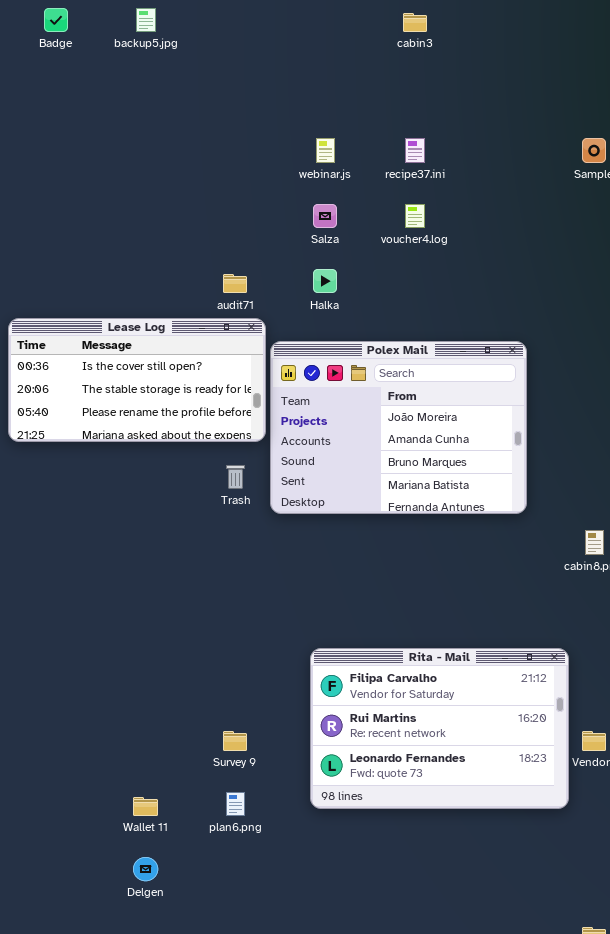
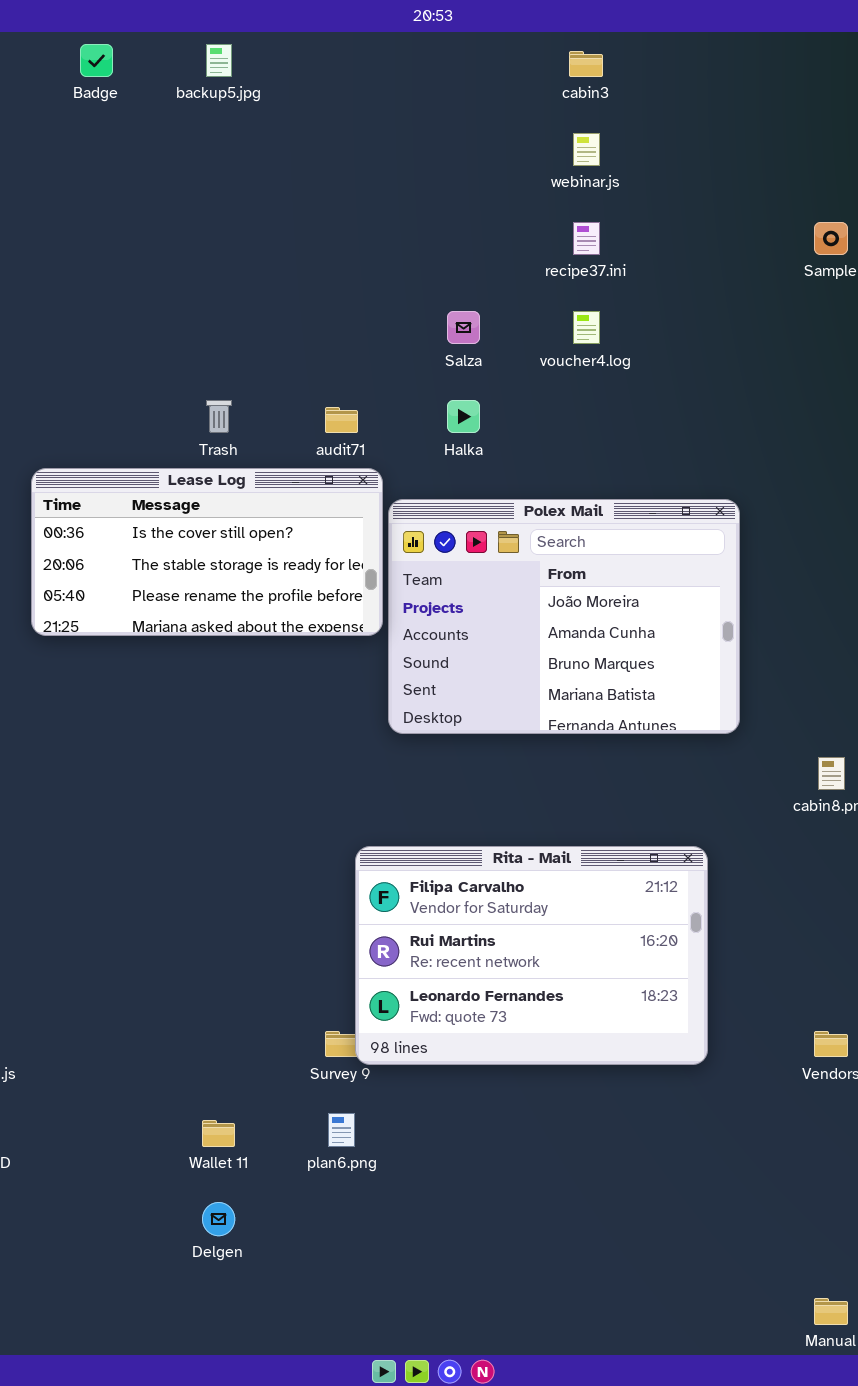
webinar.js: [316,138,335,163] -> [573,133,600,166], moved
Trash: [226,465,245,489] -> [206,400,232,433], moved
Rita - Mail: [310,648,569,809] -> [355,846,708,1065], moved

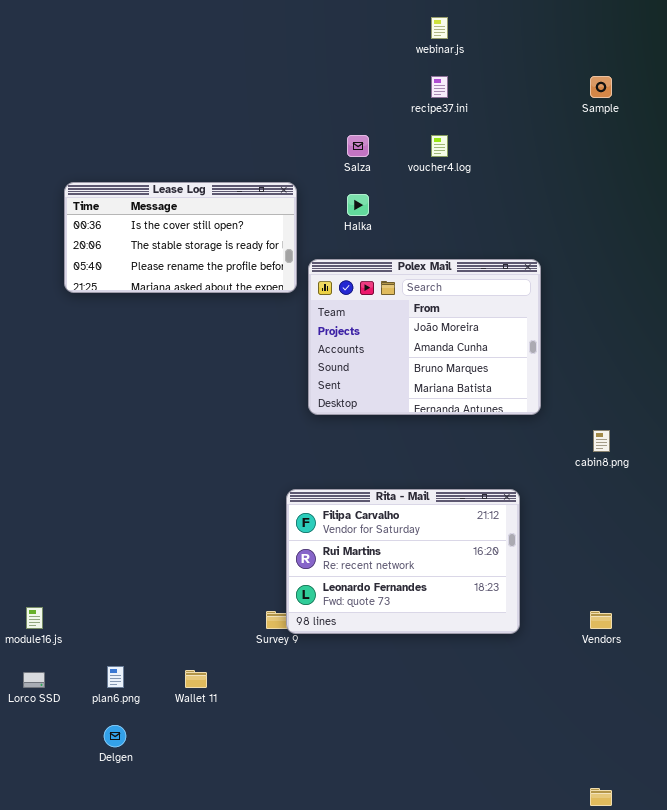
Lease Log: [31,468,383,636] -> [64,182,297,293], moved
plan6.png: [328,1113,355,1147] -> [107,666,124,688], moved
Delgen: [202,1202,235,1236] -> [104,725,126,747], moved

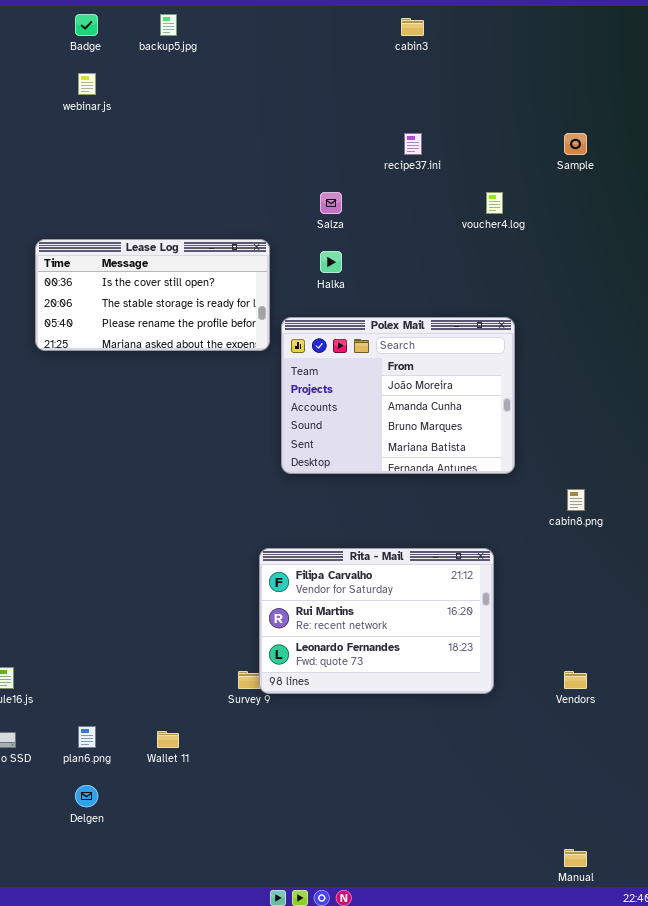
webinar.js: [431,17,448,39] -> [78,73,96,95], moved
voucher4.log: [431,135,448,157] -> [486,192,503,214], moved

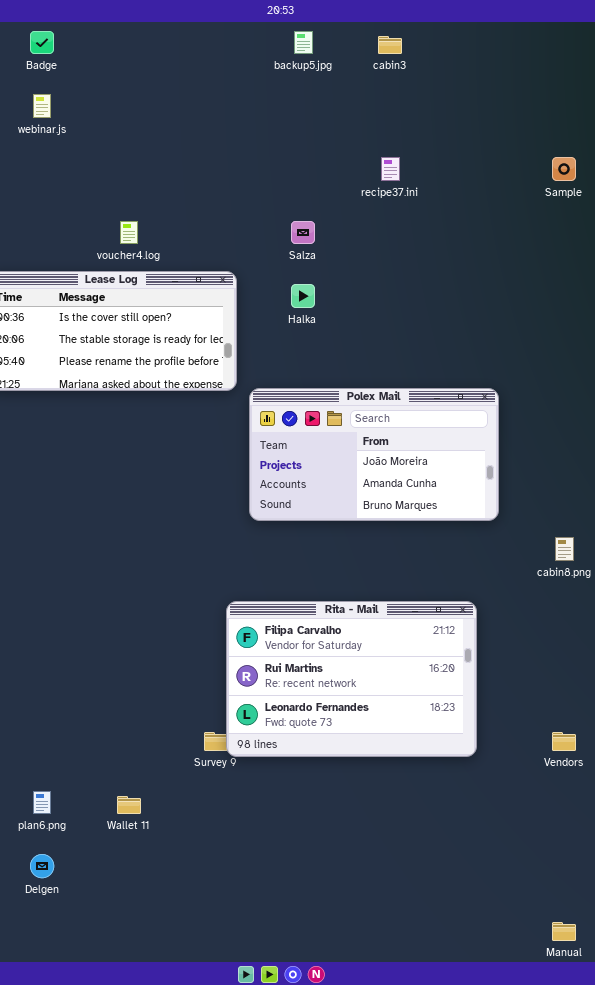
backup5.jpg: [160,14,177,36] -> [294,31,313,54], moved
voucher4.log: [486,192,503,214] -> [120,221,138,244], moved
Polex Mail: [281,317,515,474] -> [249,388,499,521], resized

